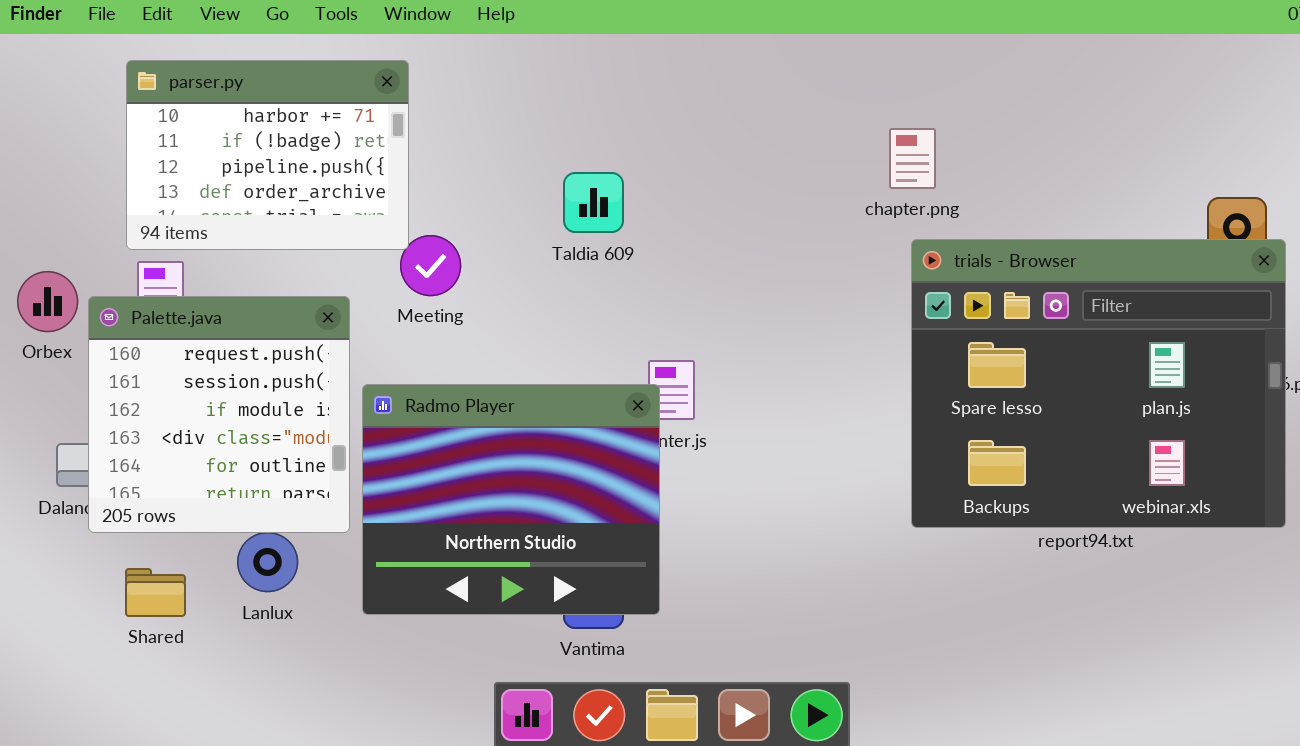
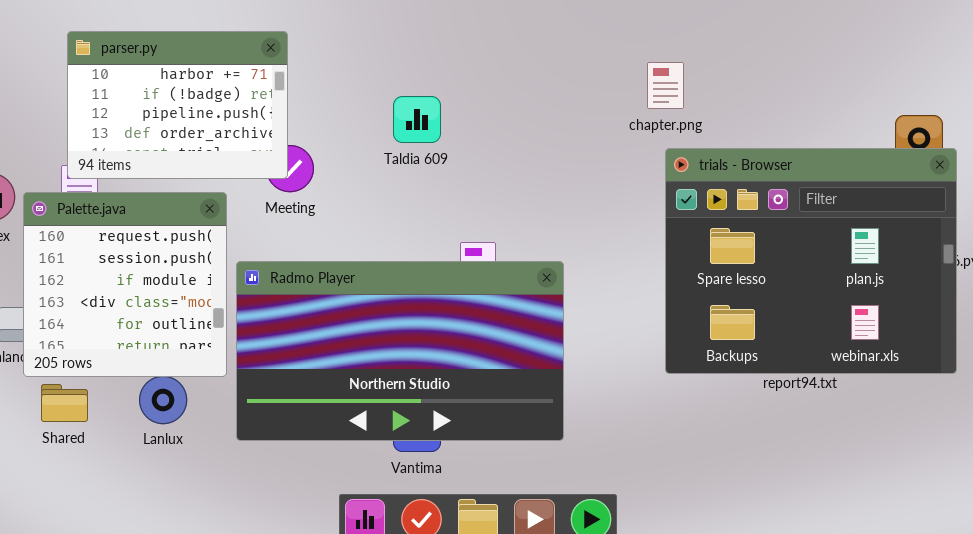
parser.py: [126,60,409,250] -> [67,31,288,179], moved
Radmo Player: [362,384,660,615] -> [236,261,564,441], resized
Shared: [125,568,186,617] -> [41,384,88,422], moved

